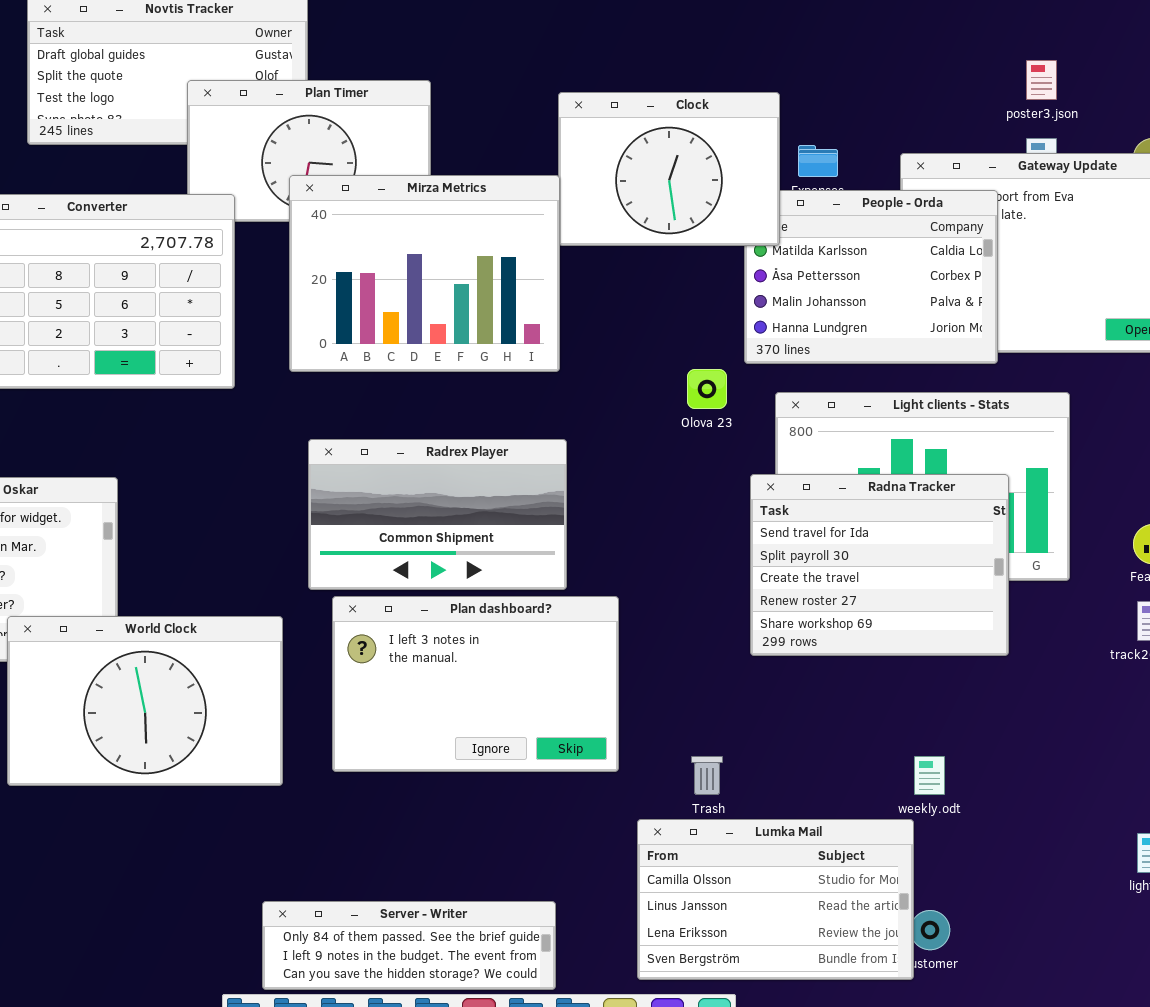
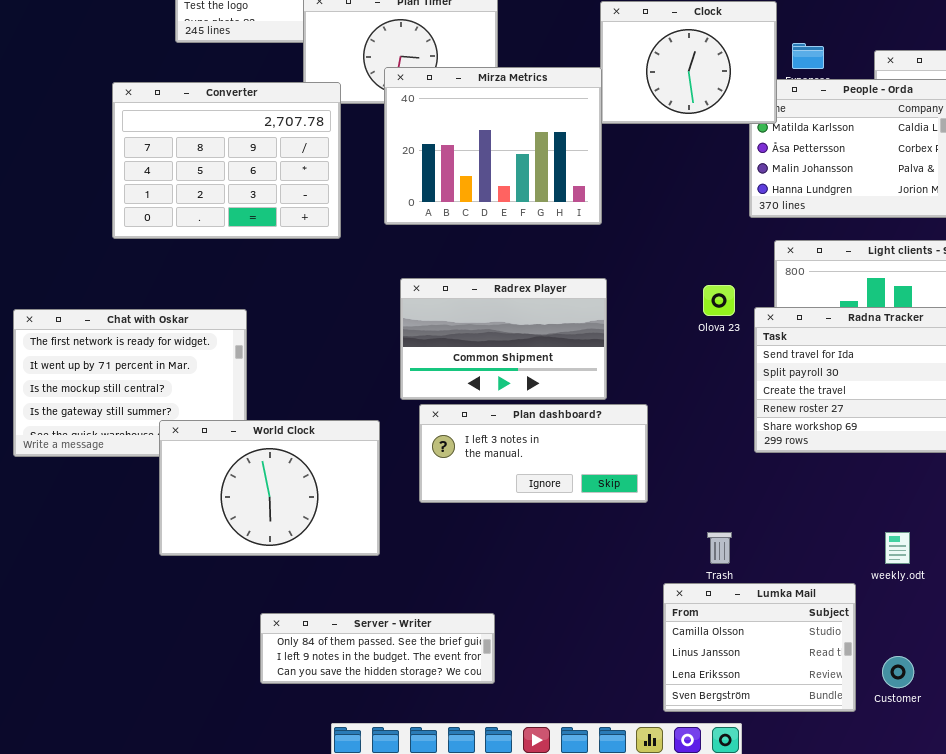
Olova 23: [687,369,727,409] -> [703,285,735,316], moved
Plan dashboard?: [332,596,619,772] -> [419,404,648,503], resized
Lumka Mail: [637,819,914,980] -> [663,583,856,712], resized
Server - Writer: [262,901,556,990] -> [260,613,495,684], moved

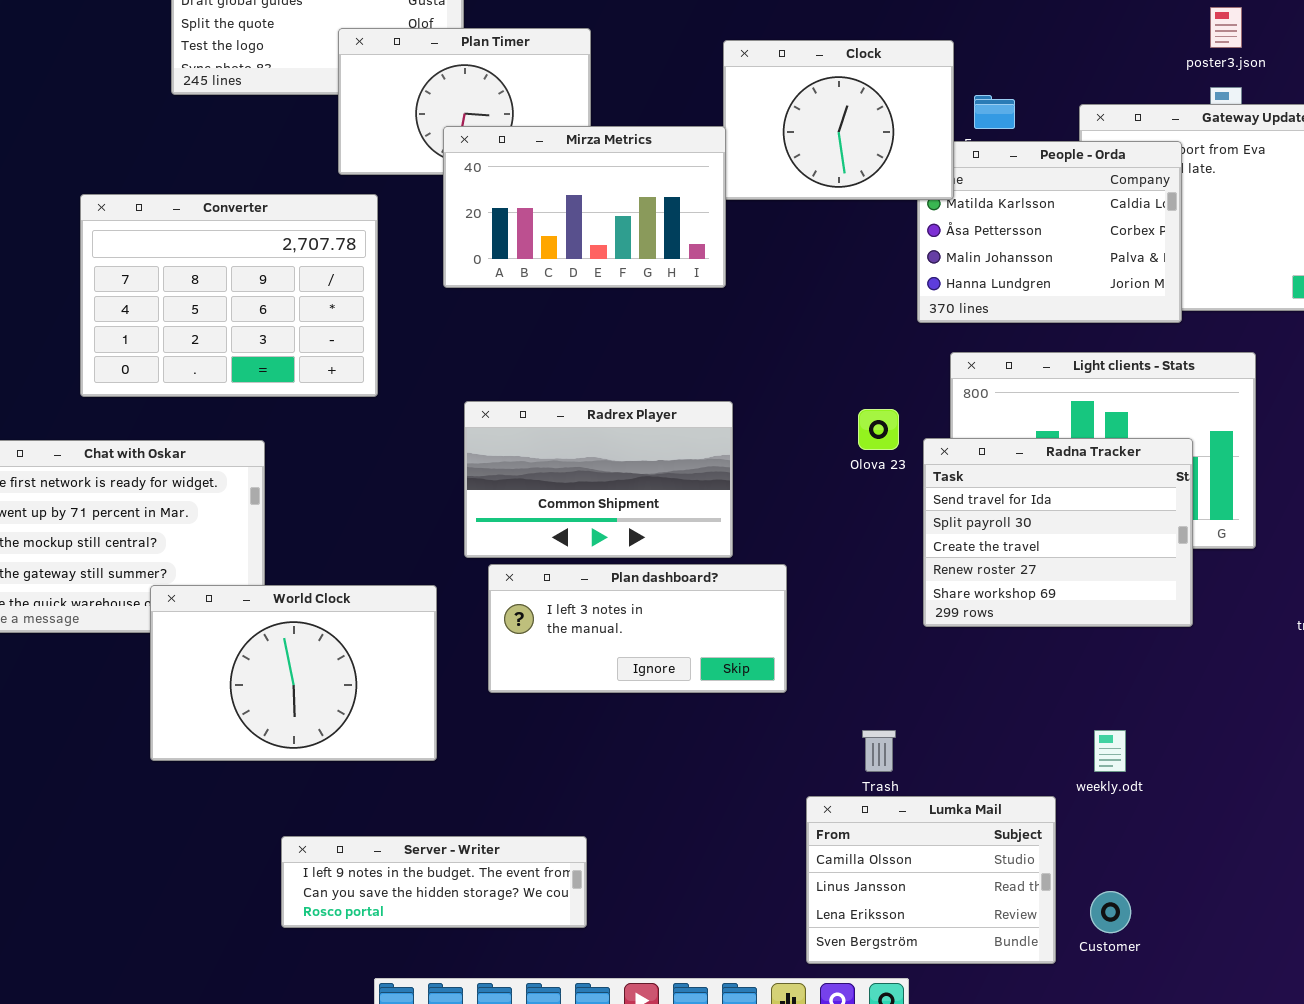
Mirza Metrics: [384,67,602,225] -> [443,126,726,288], resized
Converter: [112,82,341,239] -> [80,194,378,397], moved
Server - Writer: [260,613,495,684] -> [281,836,587,928], scrolled down 1 row

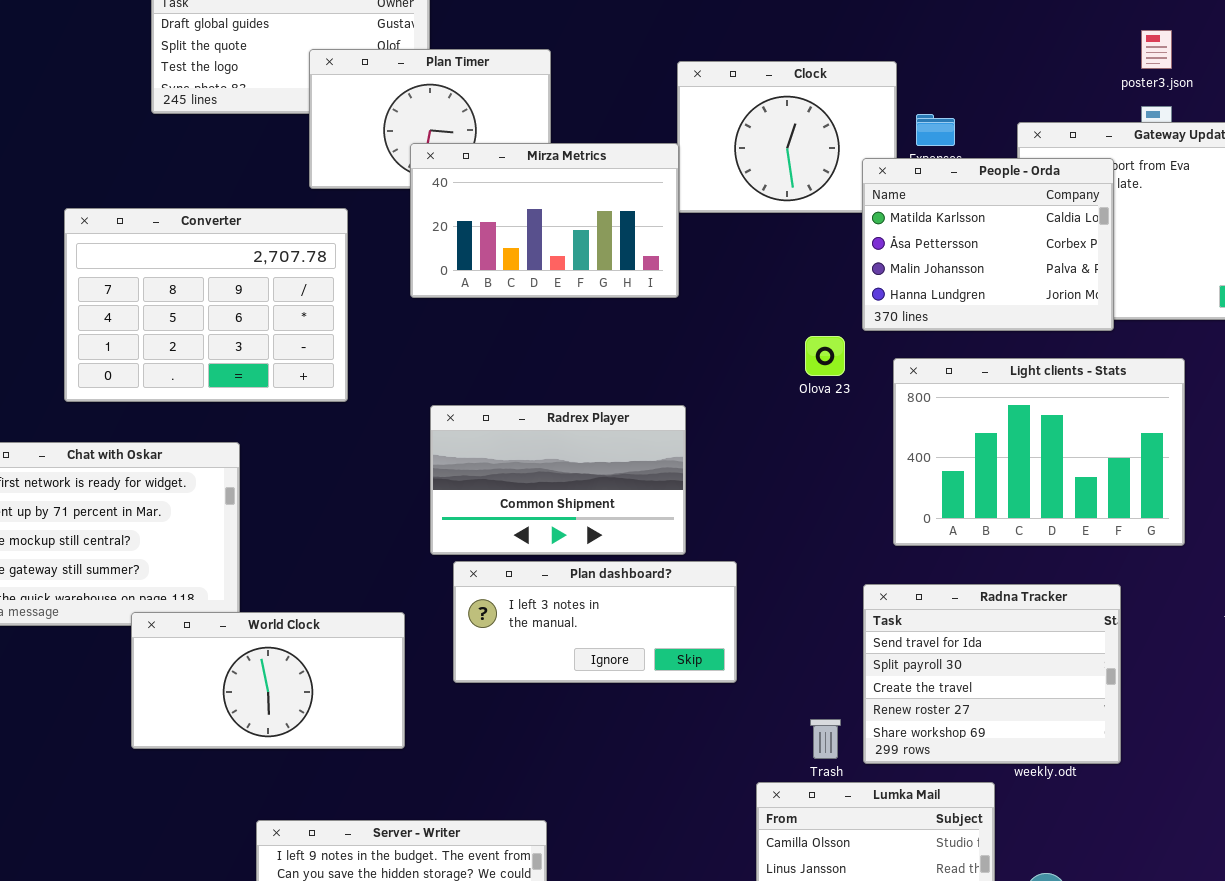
People - Orda: [917,141,1182,323] -> [862,158,1114,331], raised
Olova 23: [858,409,899,450] -> [805,336,845,376], moved
Radna Tracker: [923,438,1193,627] -> [863,584,1121,764], moved
World Clock: [150,585,437,761] -> [131,612,405,749], resized

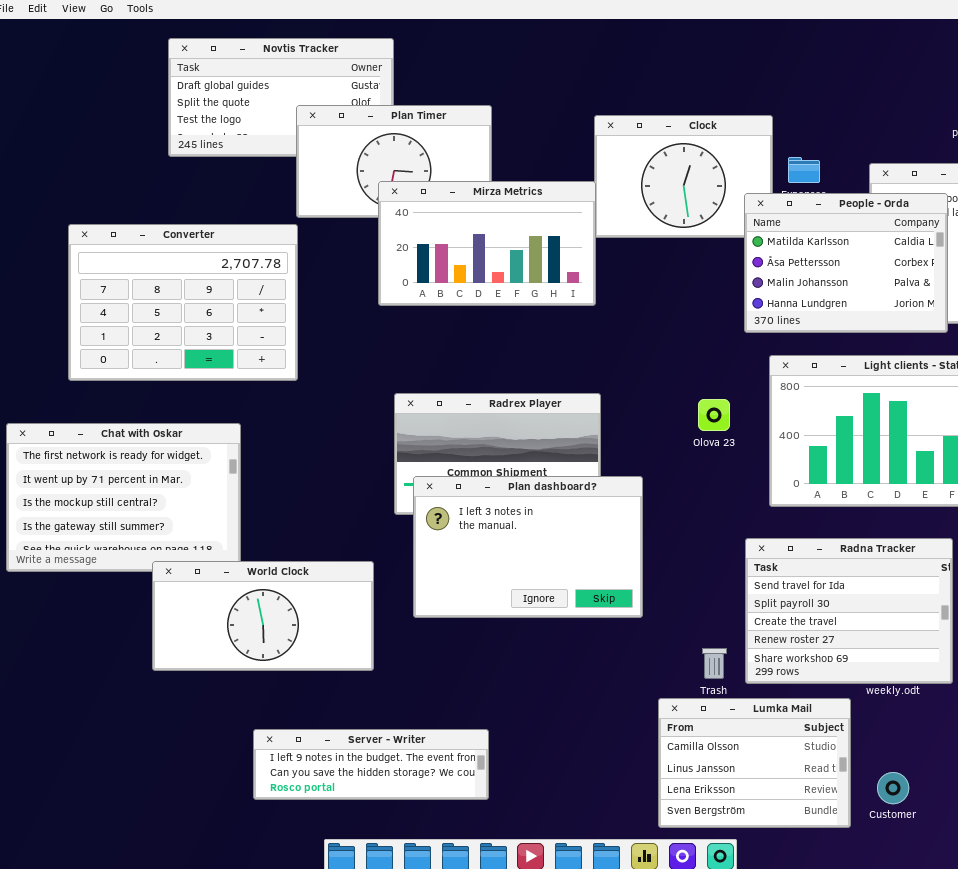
Converter: [64,208,348,402] -> [68,224,298,381], moved
Olova 23: [805,336,845,376] -> [698,399,730,431], moved
Plan dashboard?: [453,561,737,683] -> [413,476,643,618], resized

